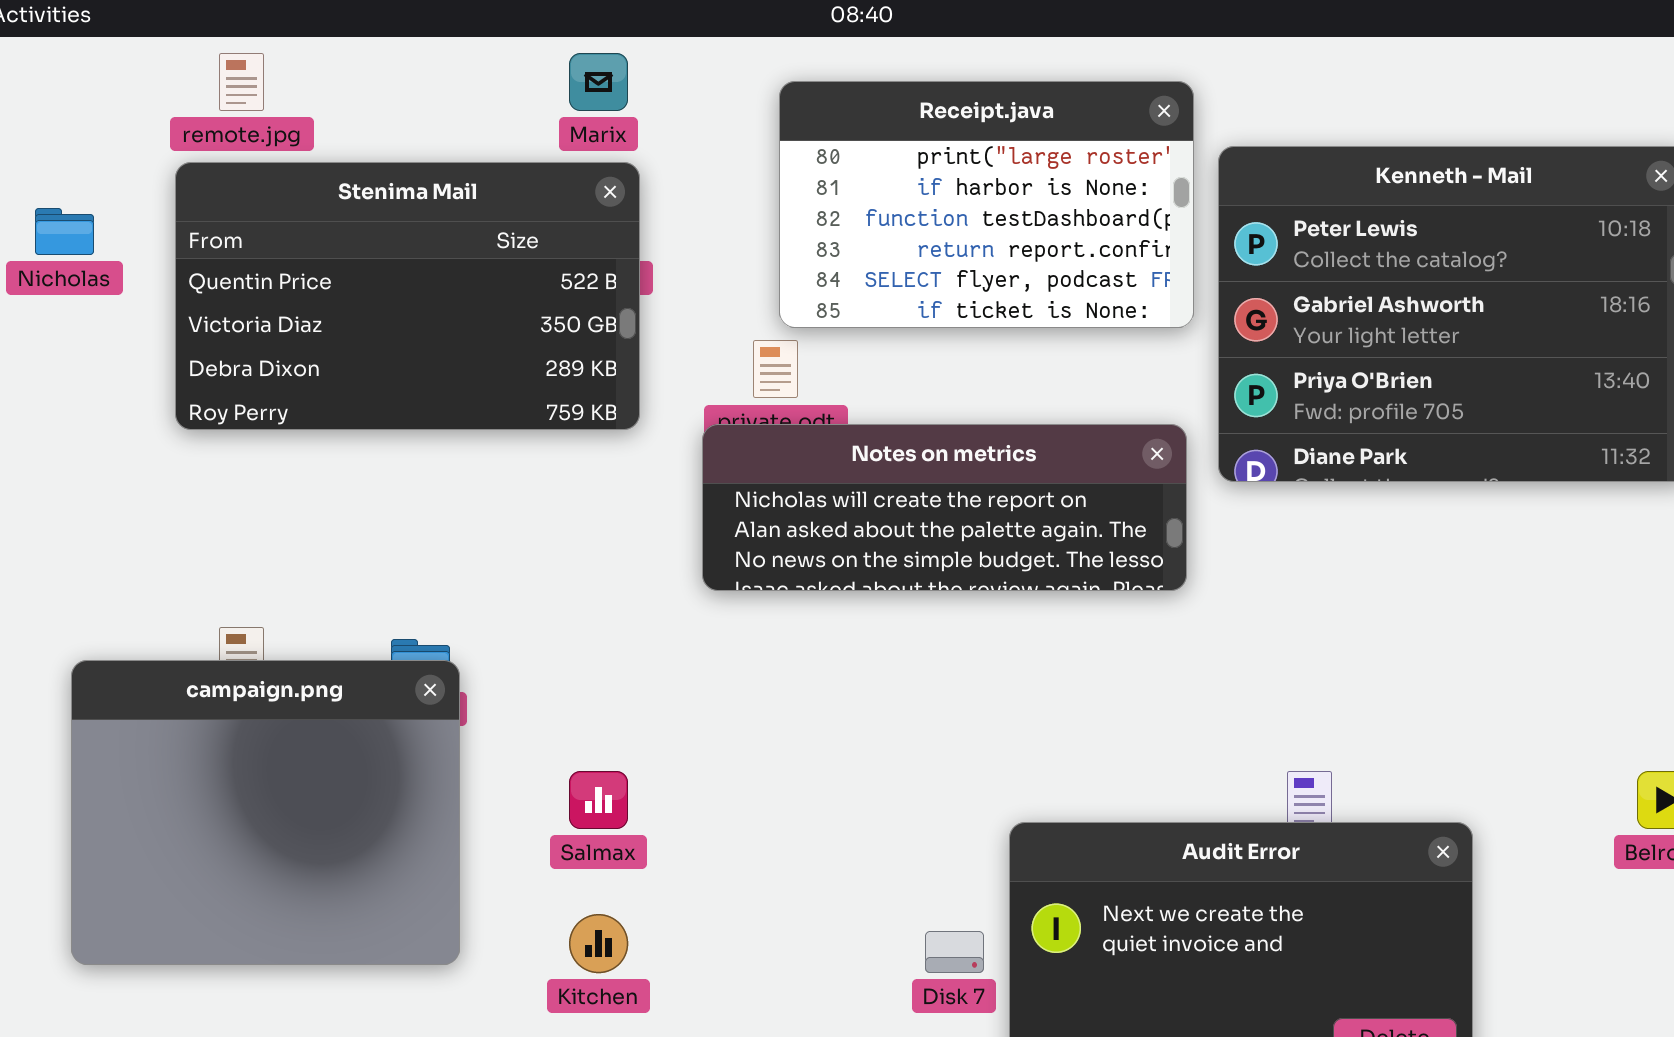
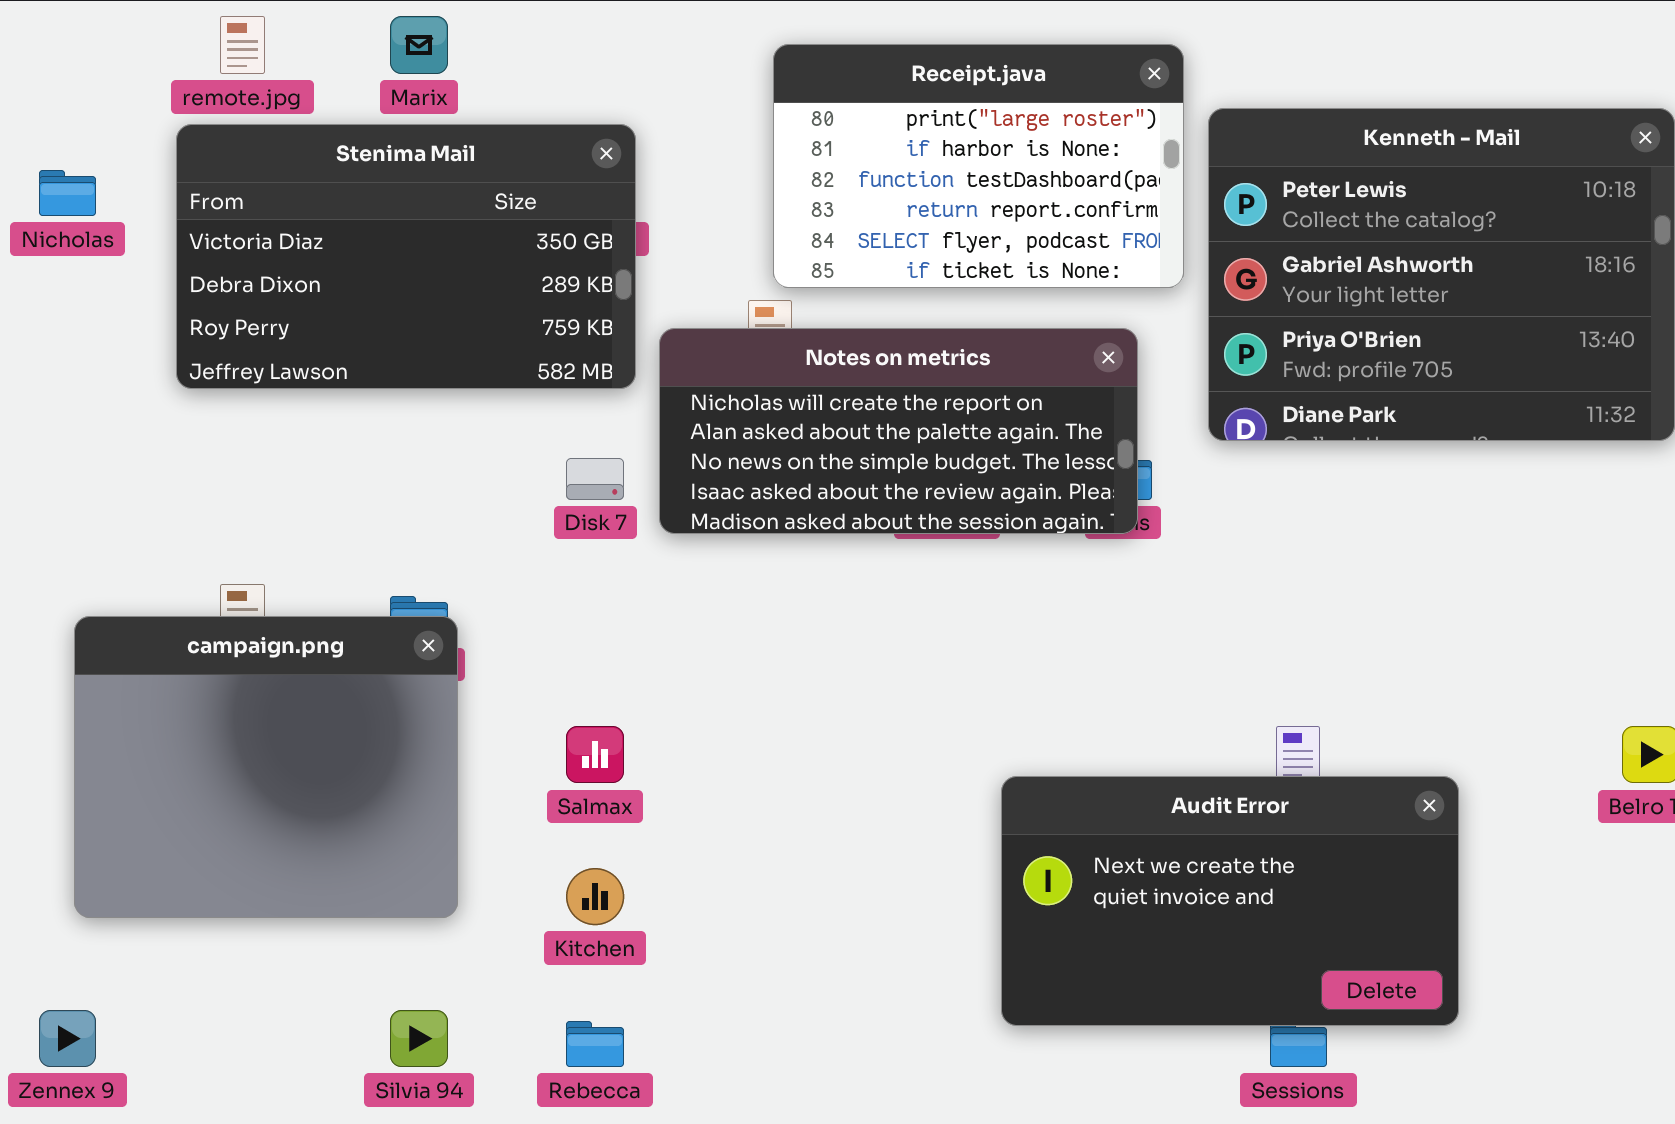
Marix: [569,53,628,111] -> [390,16,448,74], moved
Stenima Mail: [175,162,640,430] -> [176,124,636,389], scrolled down 1 row
Notes on metrics: [702,424,1187,591] -> [659,328,1138,534], moved, resized
Disk 7: [925,931,984,973] -> [566,458,624,500], moved

